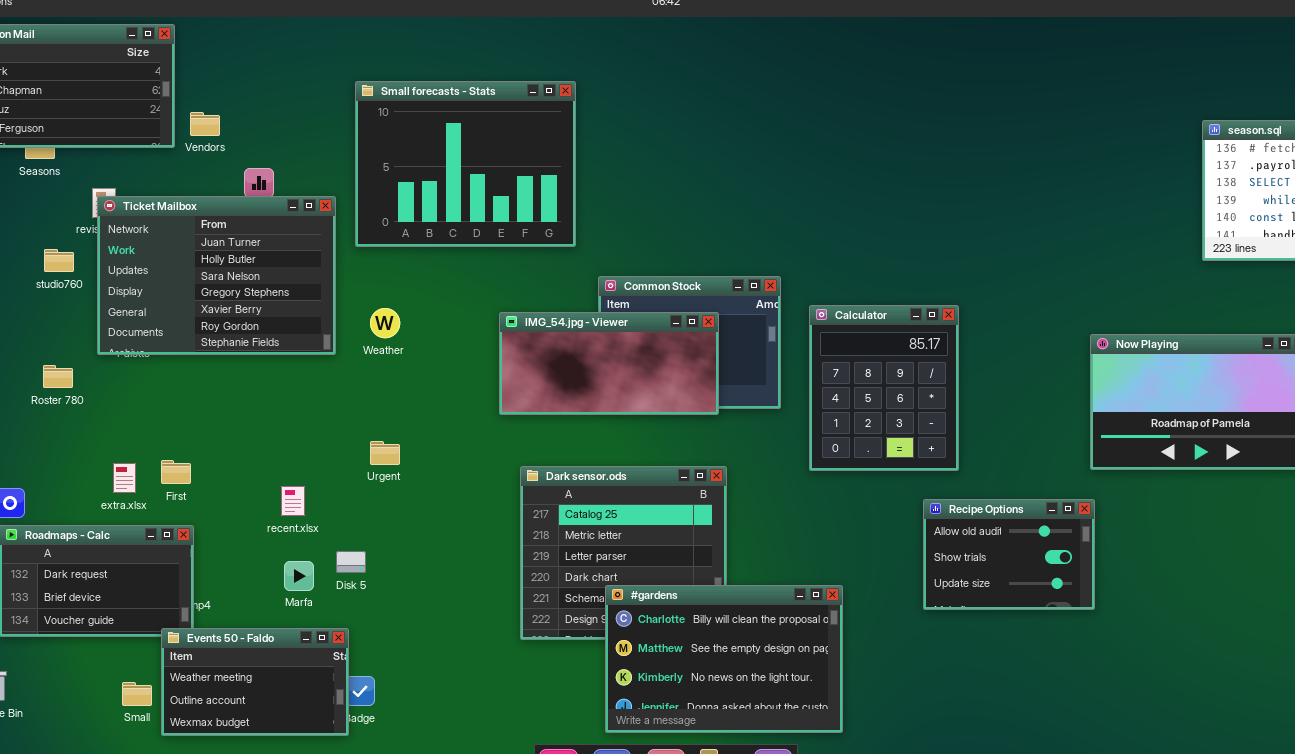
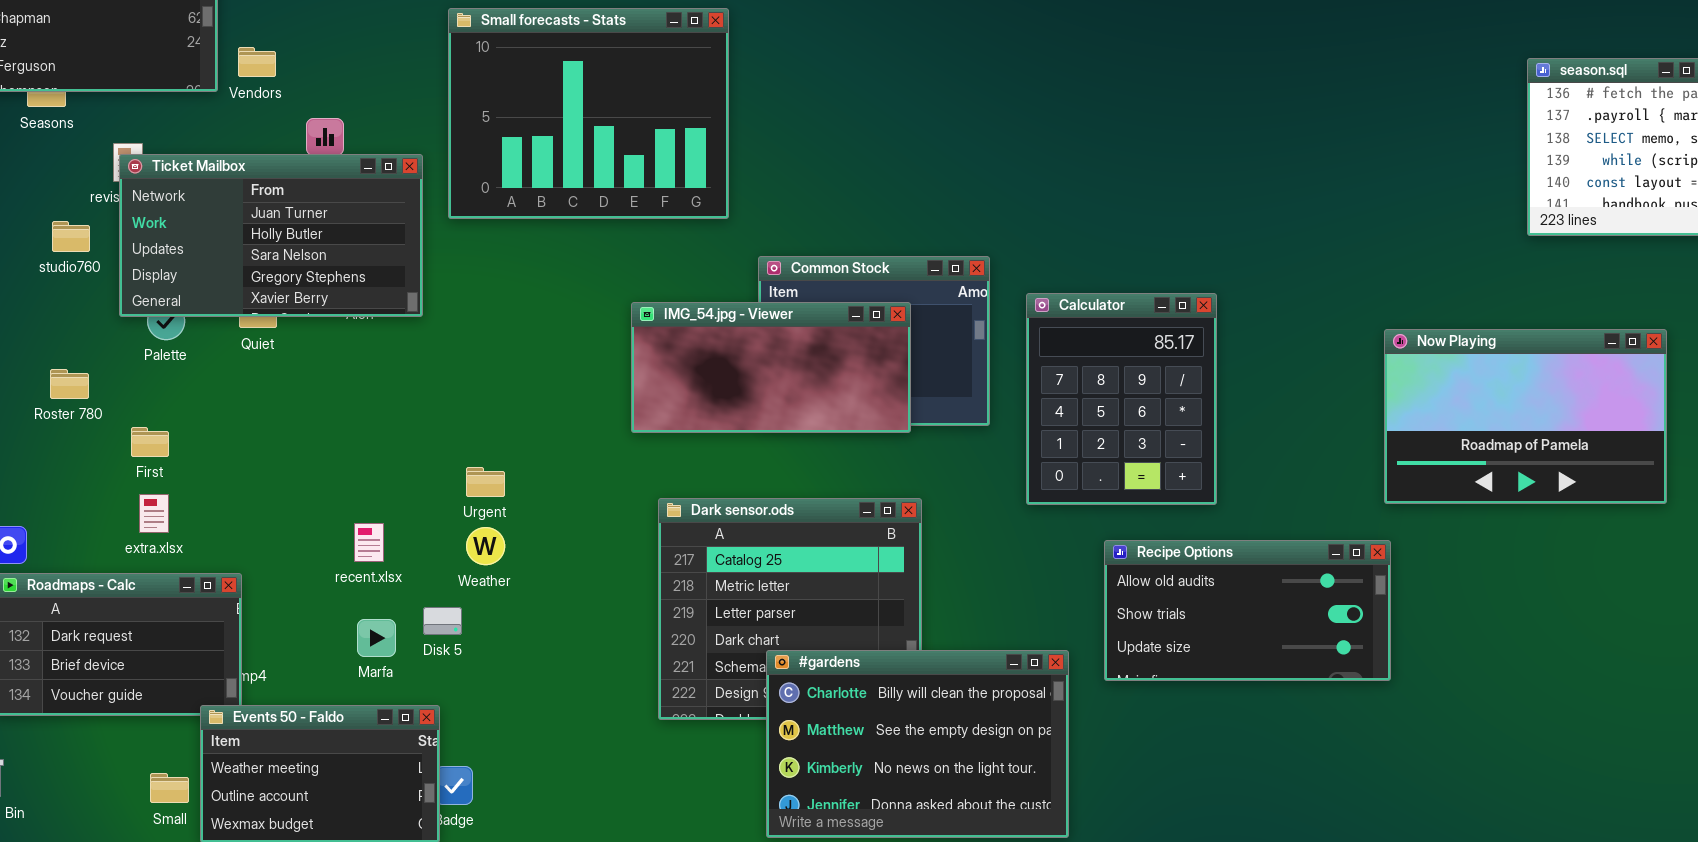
Ticket Mailbox: [97,196,336,355] -> [119,154,423,317], resized
Weather: [370,308,400,338] -> [466,527,505,565], moved
First: [161,460,191,484] -> [131,427,169,457], moved
Recipe Options: [923,499,1095,610] -> [1104,540,1391,681], resized

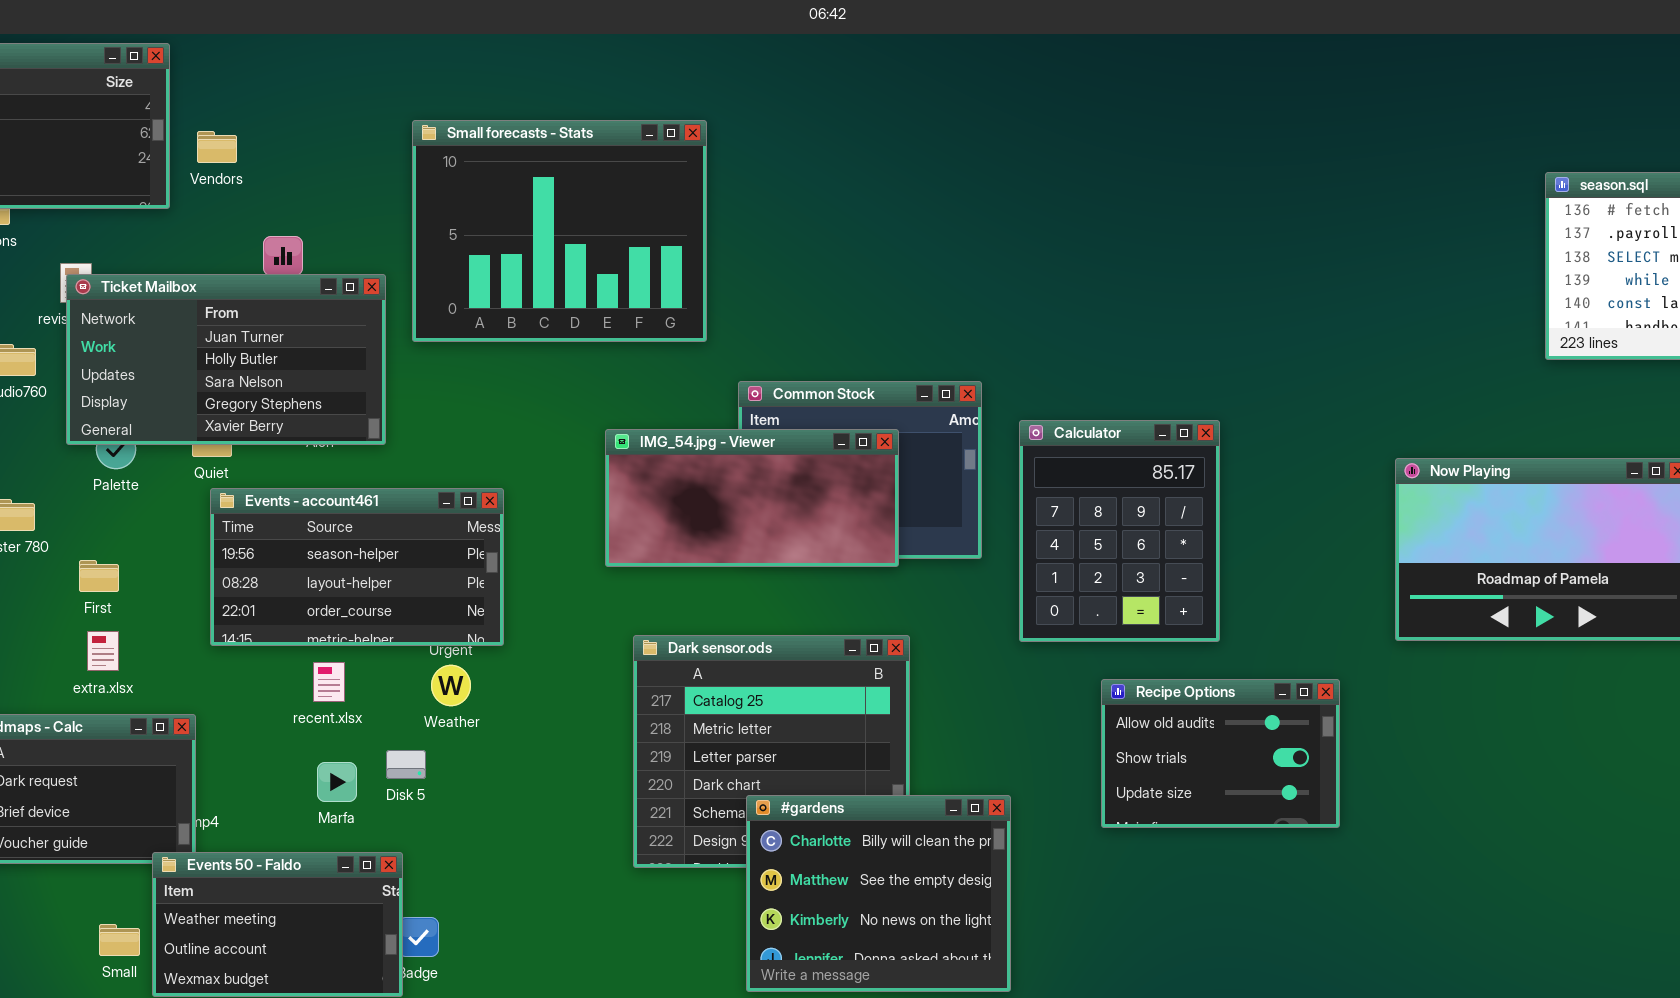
Vendors: [238,47,276,77] -> [197,131,237,163], moved
Events - account461: none -> [210,488,504,646], opened
Recipe Options: [1104,540,1391,681] -> [1101,679,1340,828], resized
#gardens: [766,650,1069,838] -> [746,795,1011,992], resized

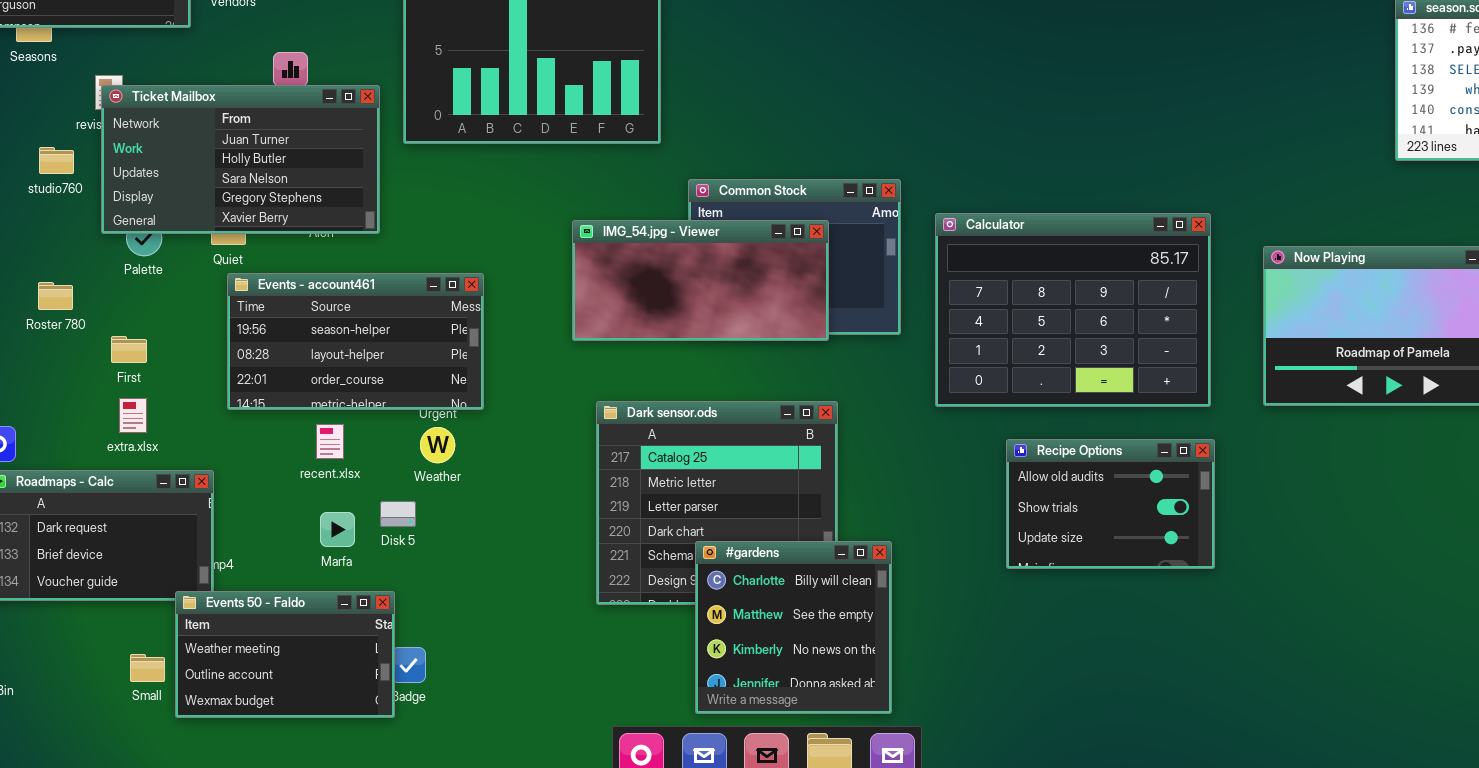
Calculator: [1019,420,1220,642] -> [935,213,1211,407], resized
#gardens: [746,795,1011,992] -> [695,541,892,714], resized

